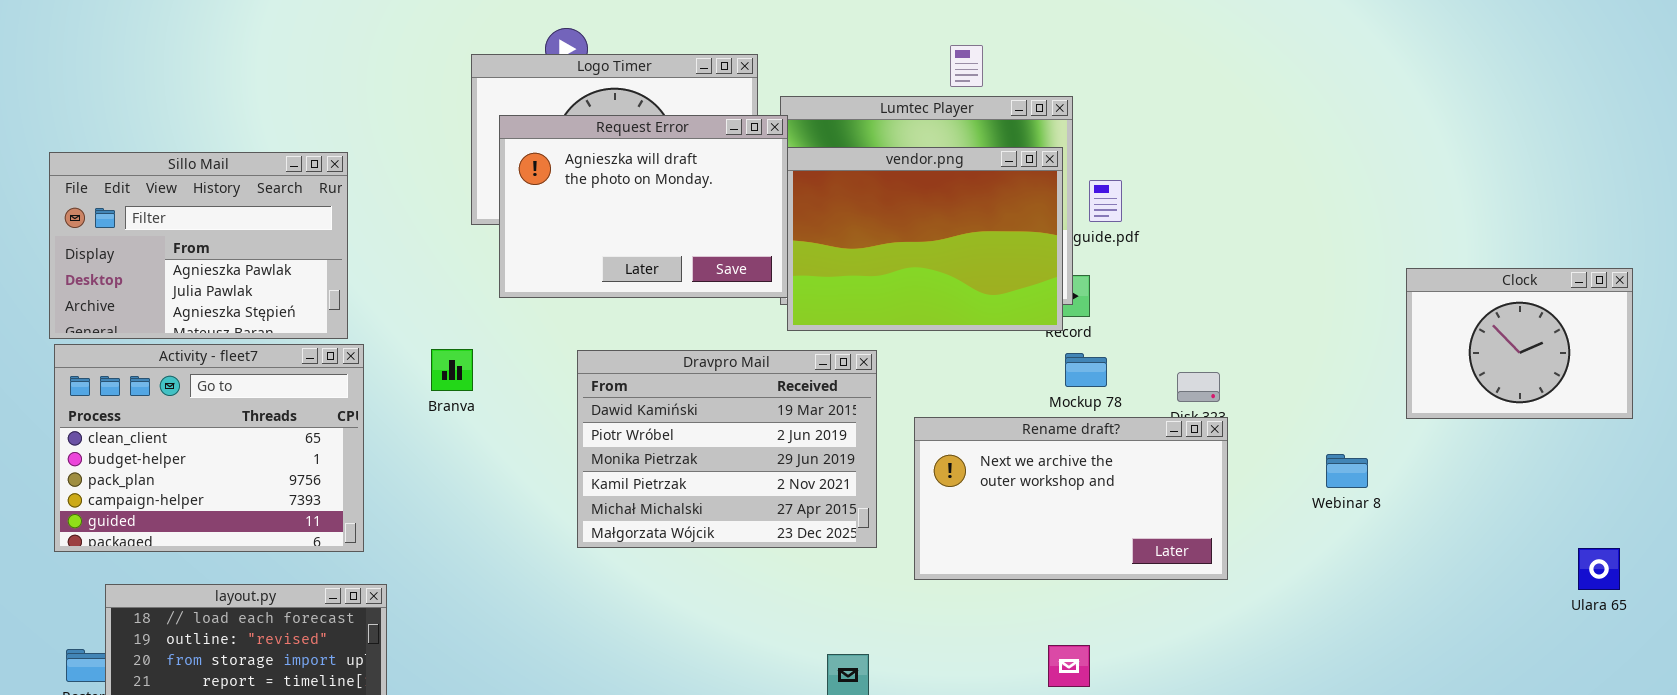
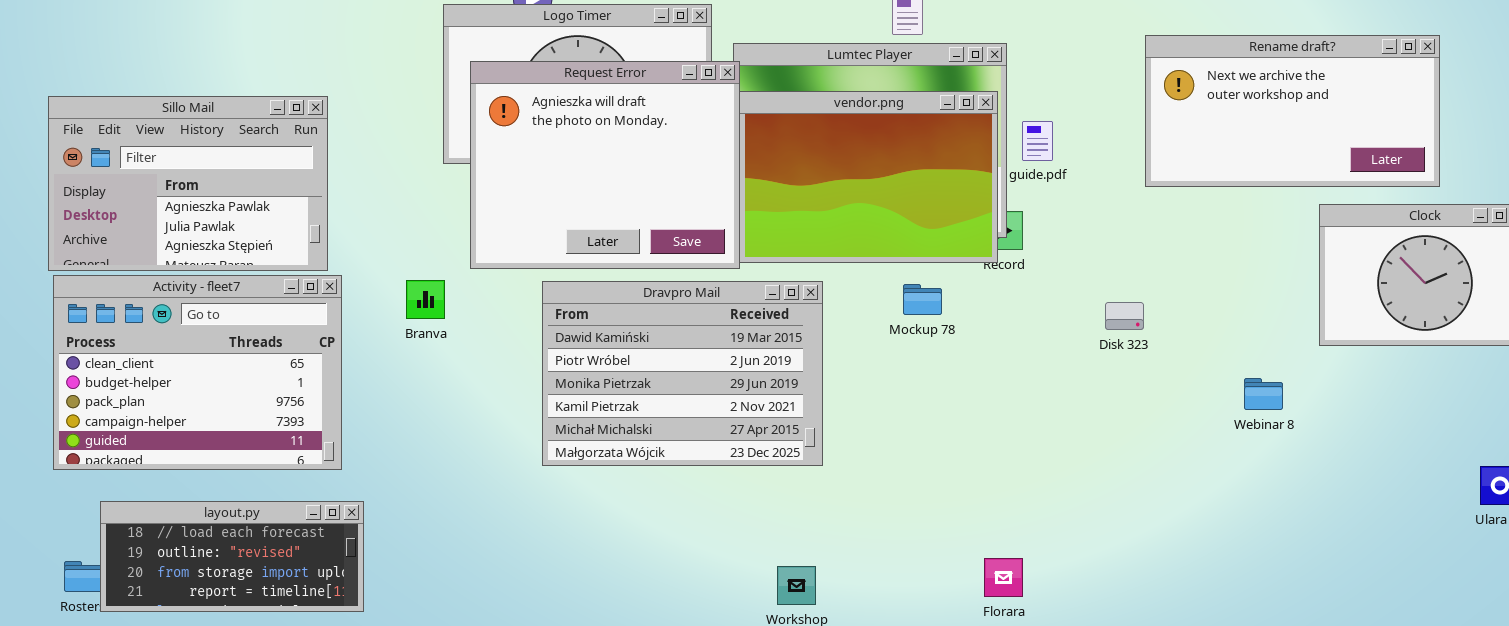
Request Error: [499,115,788,298] -> [470,61,740,269], resized
Mockup 78: [1065,353,1107,387] -> [903,284,942,315], moved
Rename draft?: [914,417,1228,580] -> [1145,35,1440,187], moved

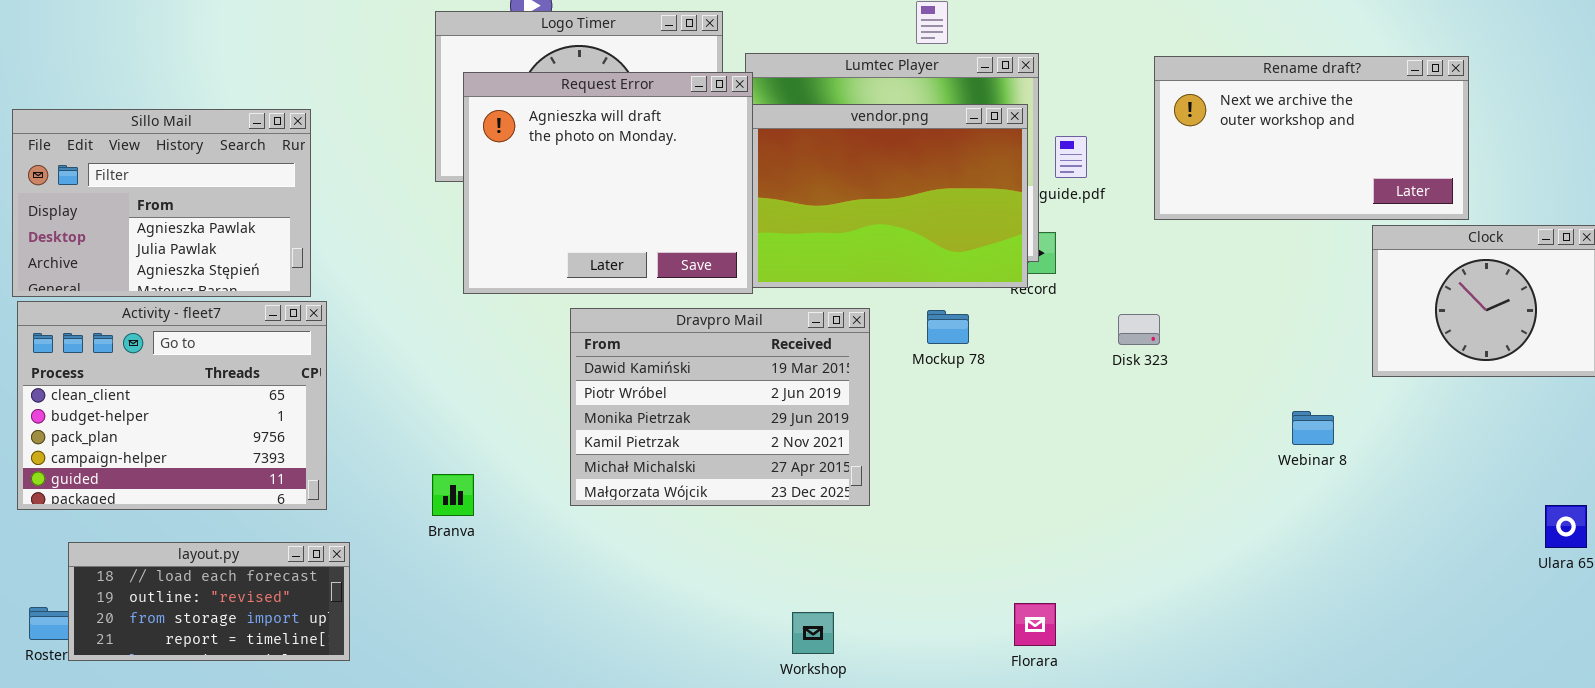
Rename draft?: [1145,35,1440,187] -> [1154,56,1469,220], moved
Branva: [406,280,445,319] -> [432,474,474,516], moved
Dravpro Mail: [542,281,823,466] -> [570,308,870,506], moved
Disk 323: [1105,302,1144,330] -> [1118,314,1160,345], moved

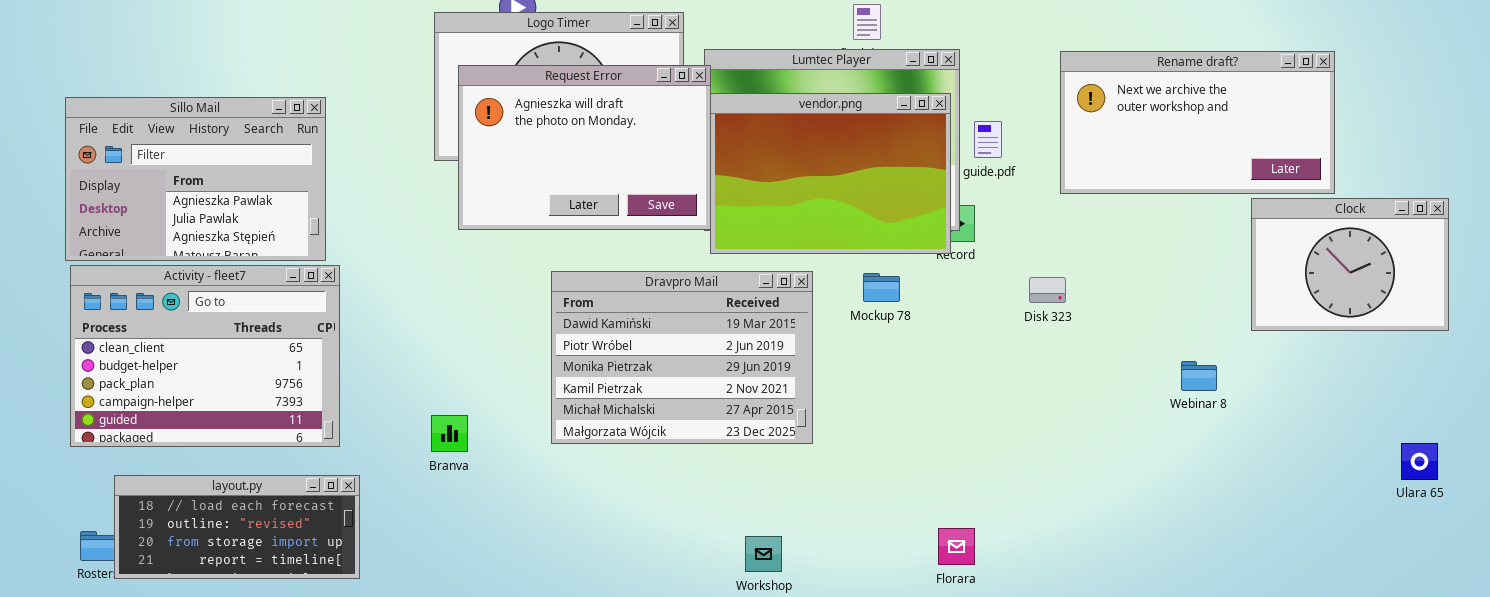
Request Error: [463,72,753,294] -> [458,65,711,230], resized

